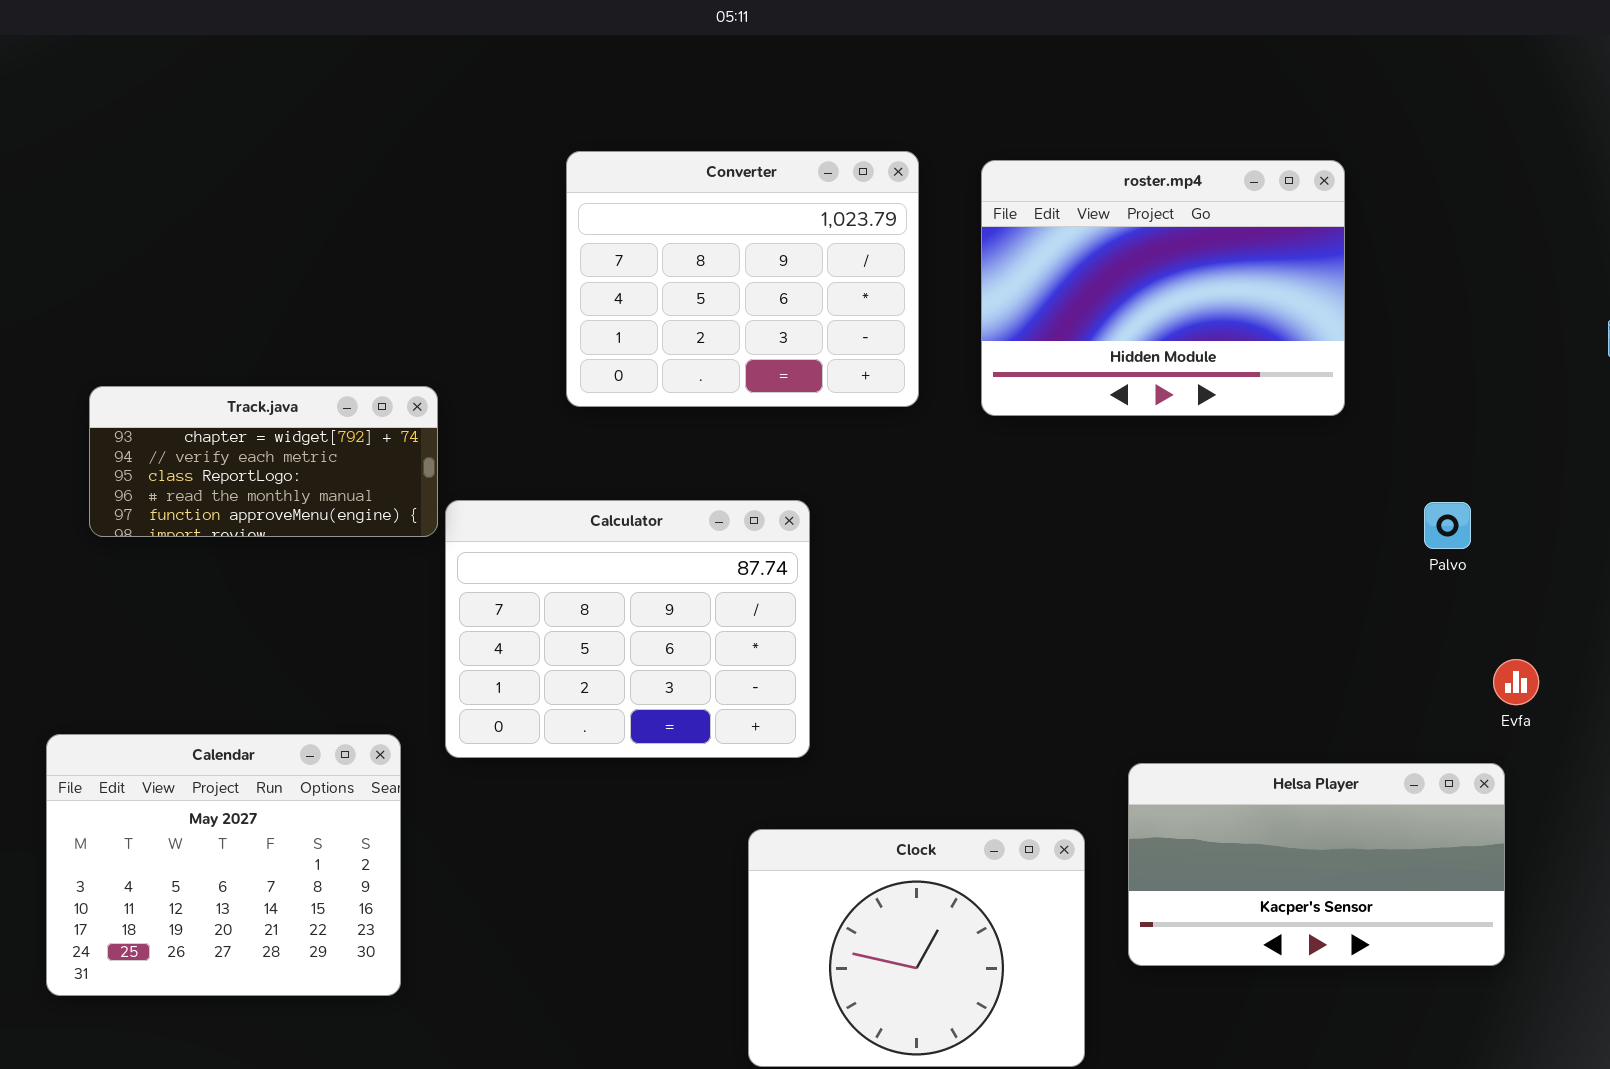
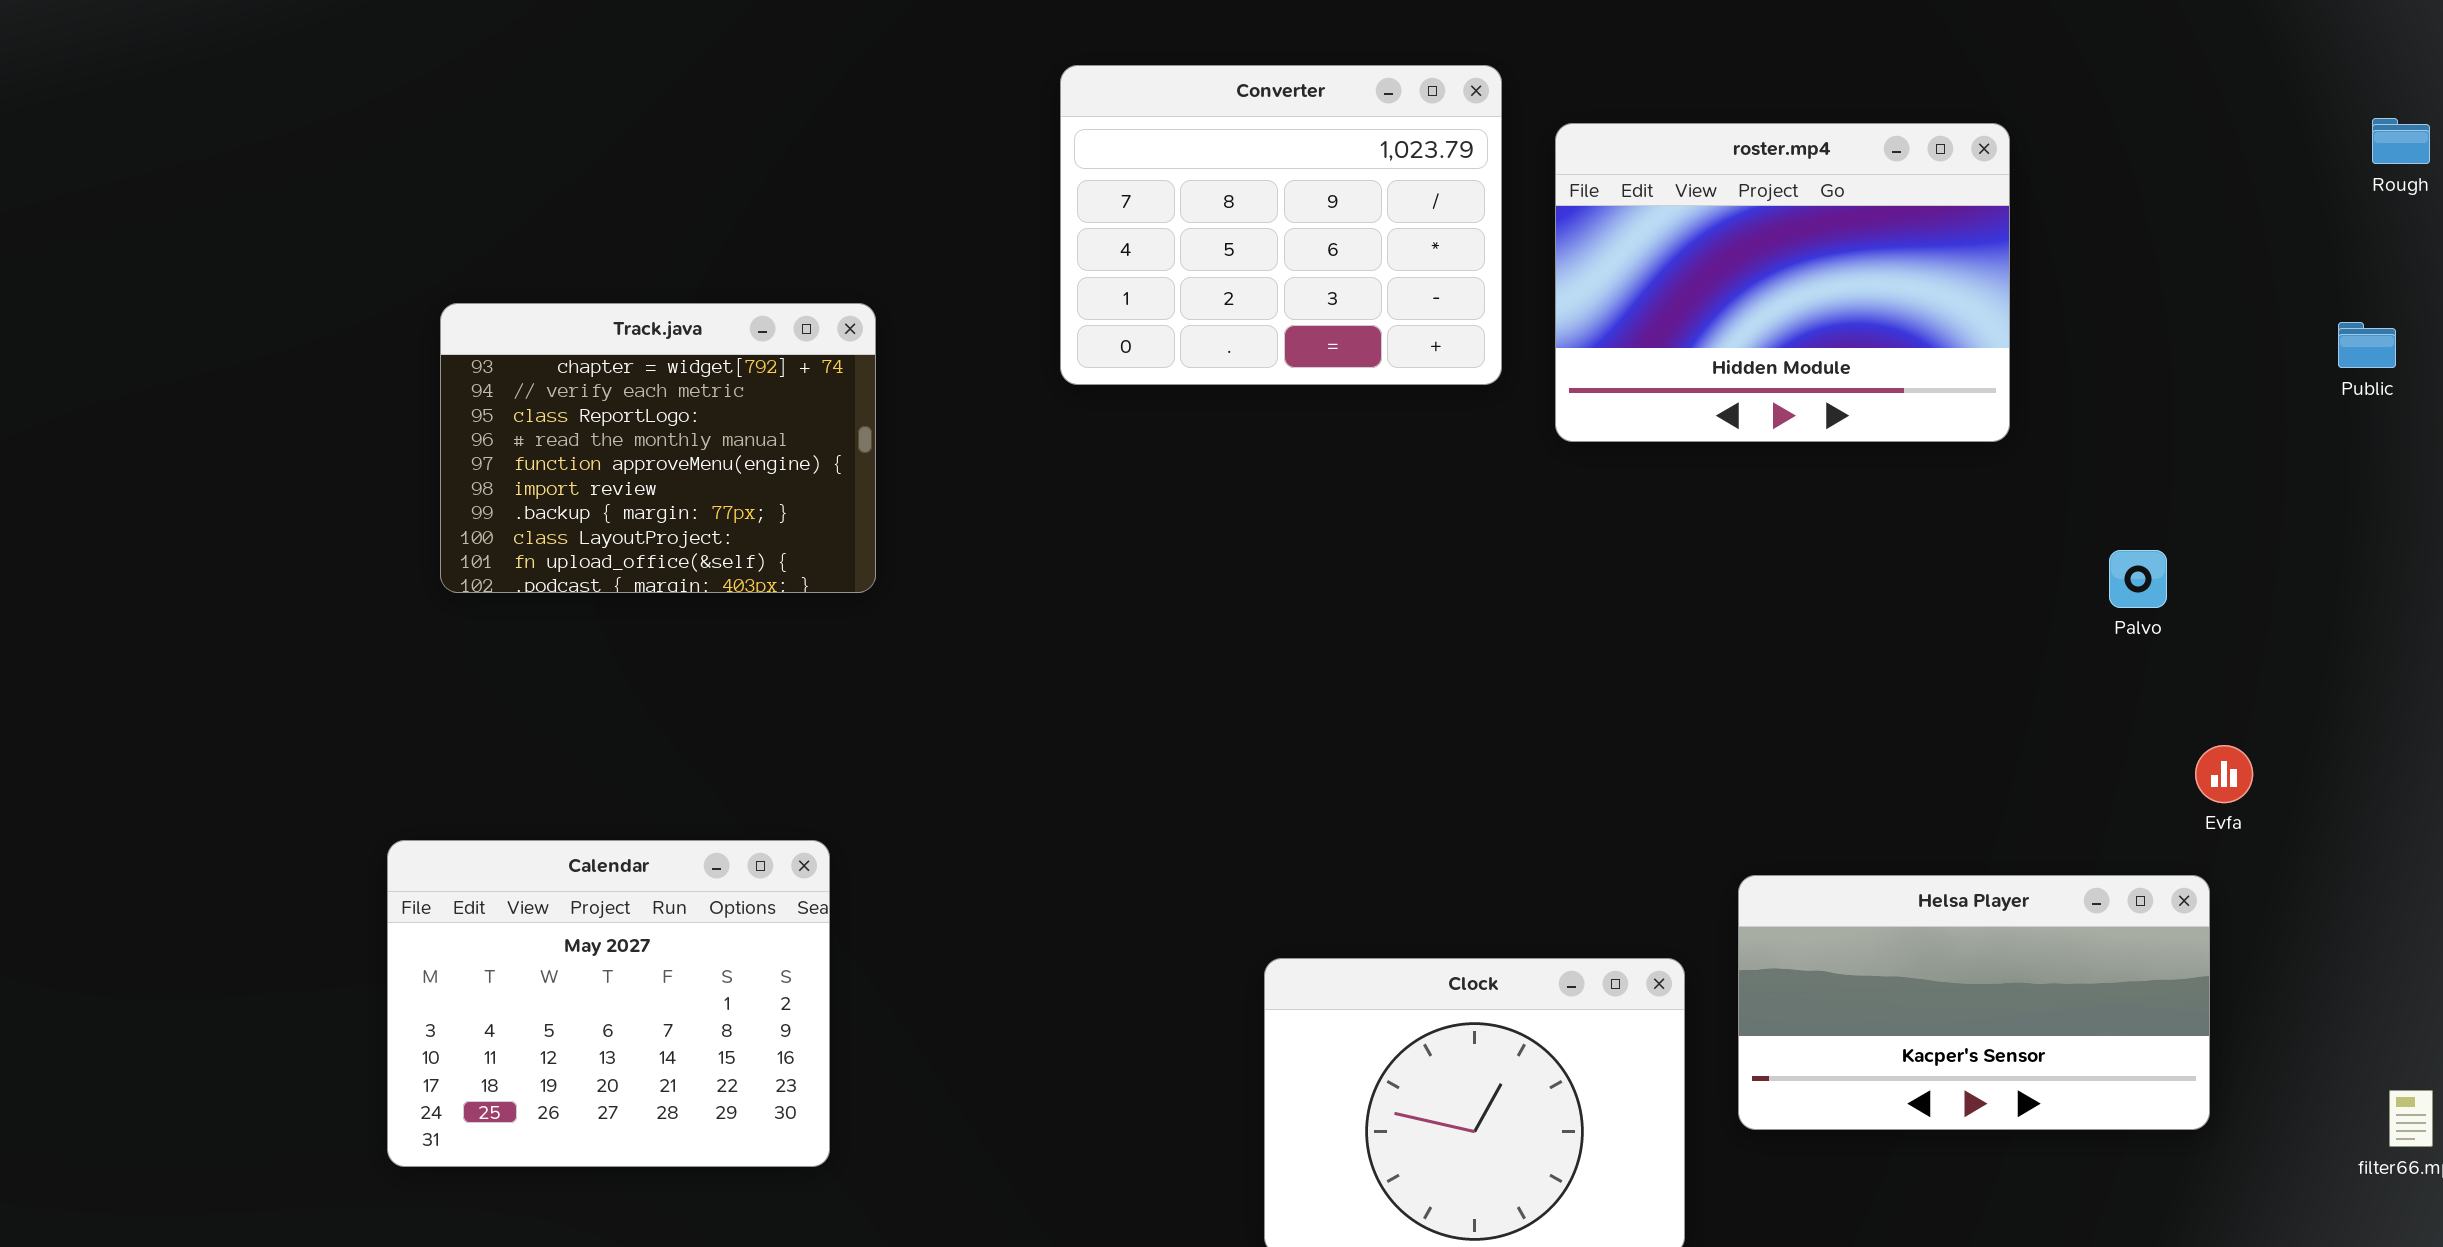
Converter: [566,151,919,407] -> [1060,65,1502,385], moved
Track.java: [89,386,438,537] -> [440,303,876,593], resized
Calculator: [445,500,810,758] -> none, closed

